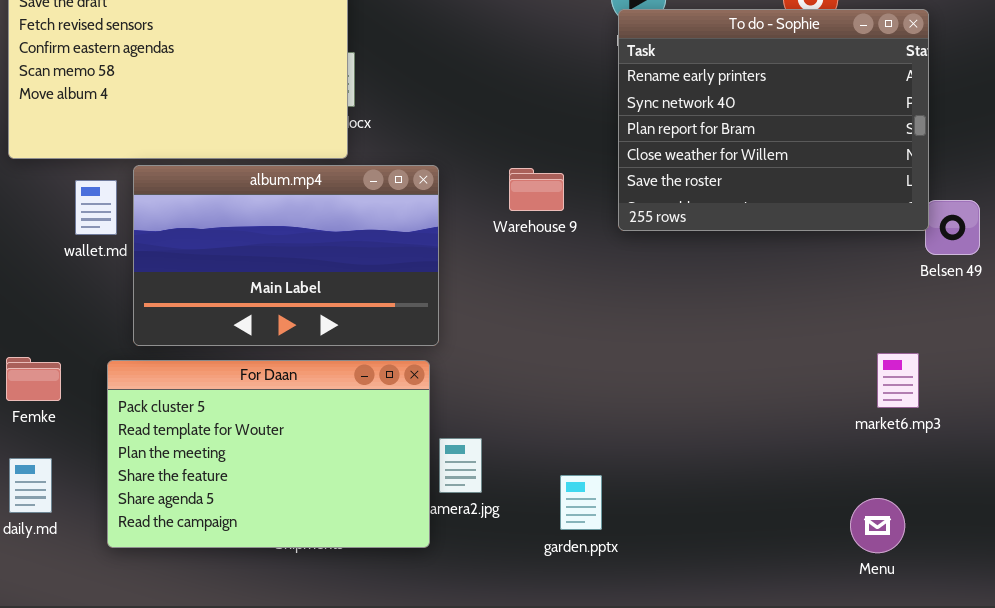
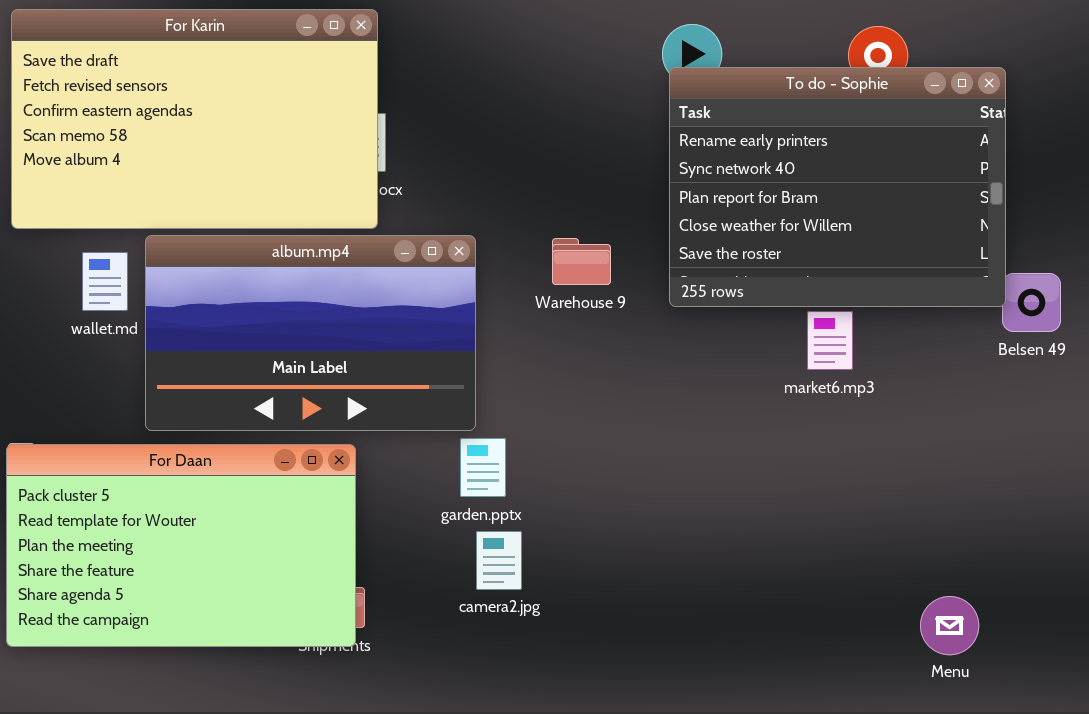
market6.mp3: [877,353,919,408] -> [807,311,853,370], moved
For Daan: [107,360,430,548] -> [6,444,356,647], moved
garden.pptx: [560,475,602,530] -> [460,438,506,497], moved

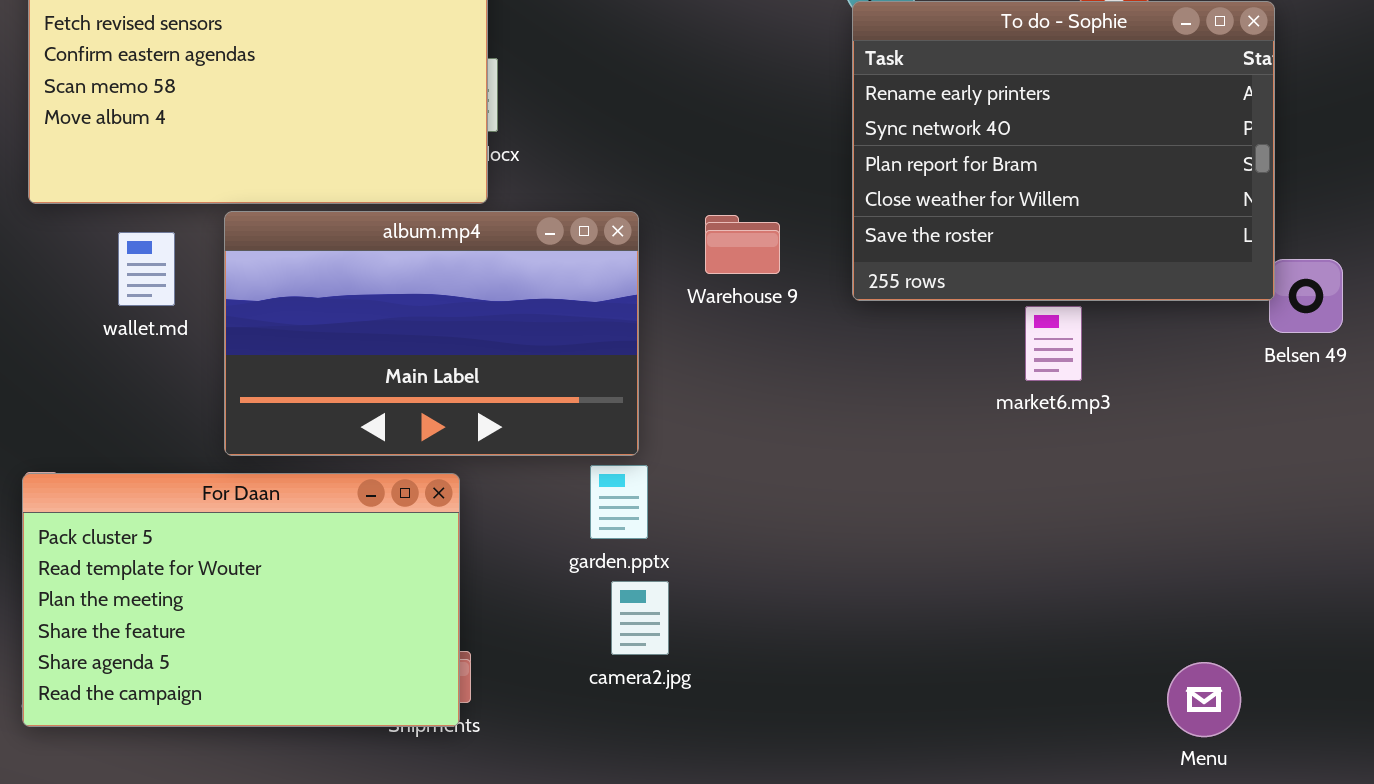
album.mp4: [145,235,476,431] -> [224,211,639,456], moved

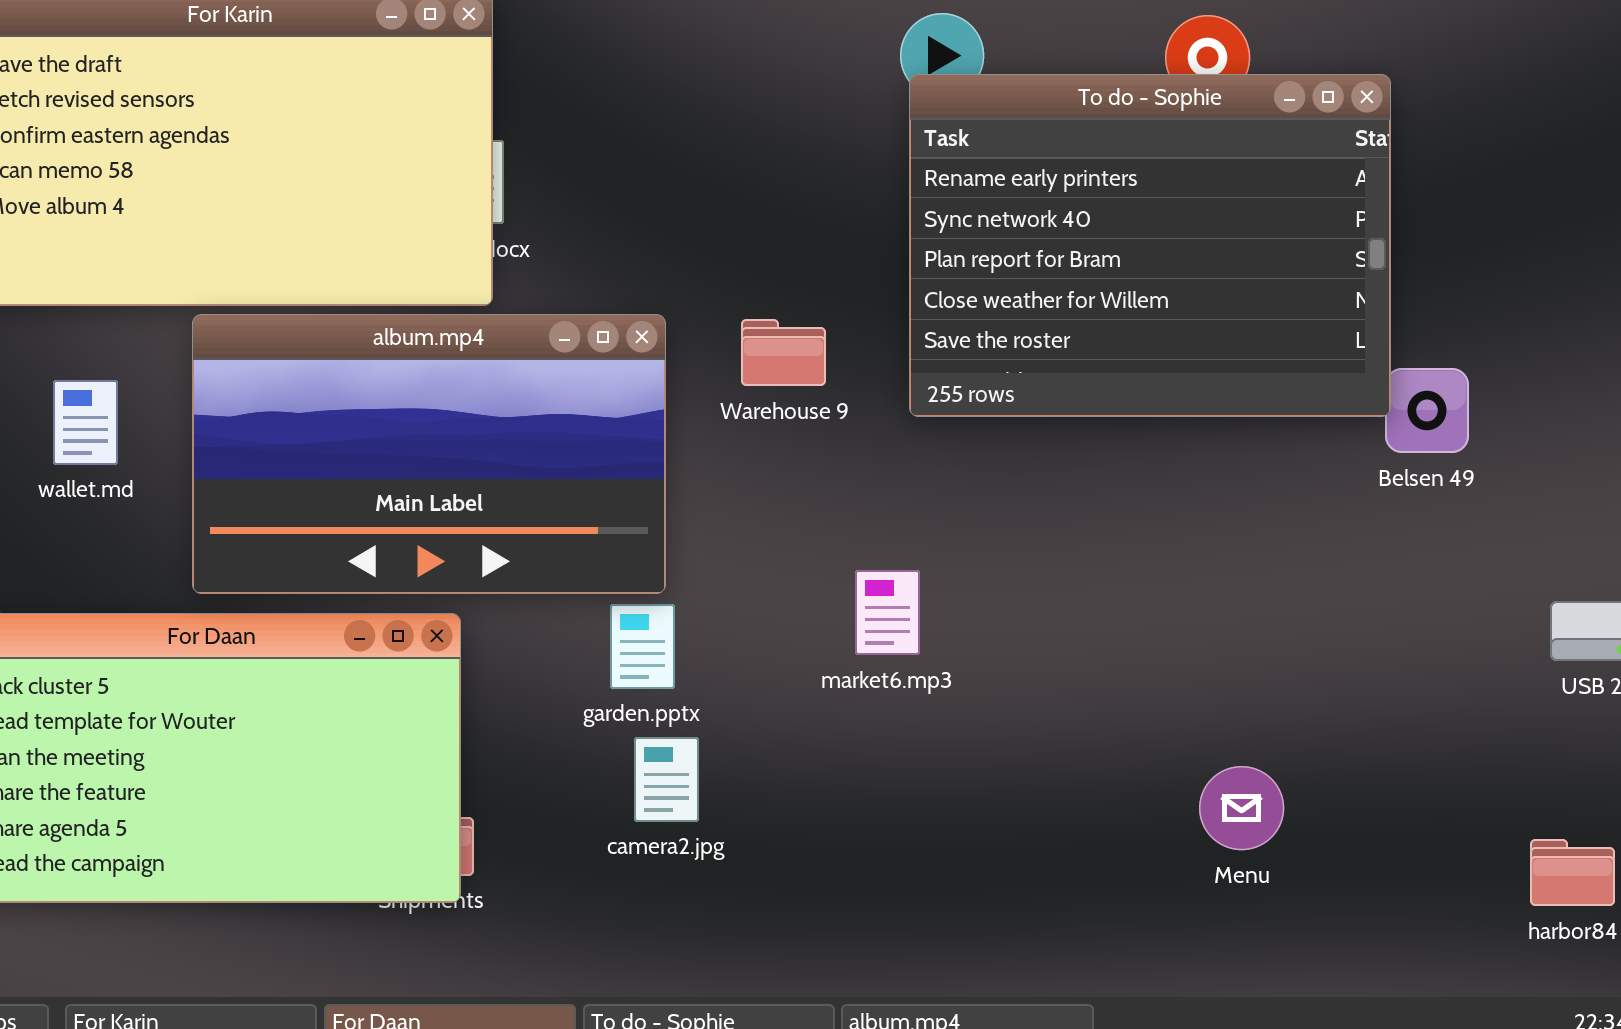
wallet.md: [118,232,175,306] -> [53,380,118,465], moved
market6.mp3: [1025,306,1082,381] -> [855,570,920,655], moved
Menu: [1167,662,1241,737] -> [1199,766,1284,850], moved

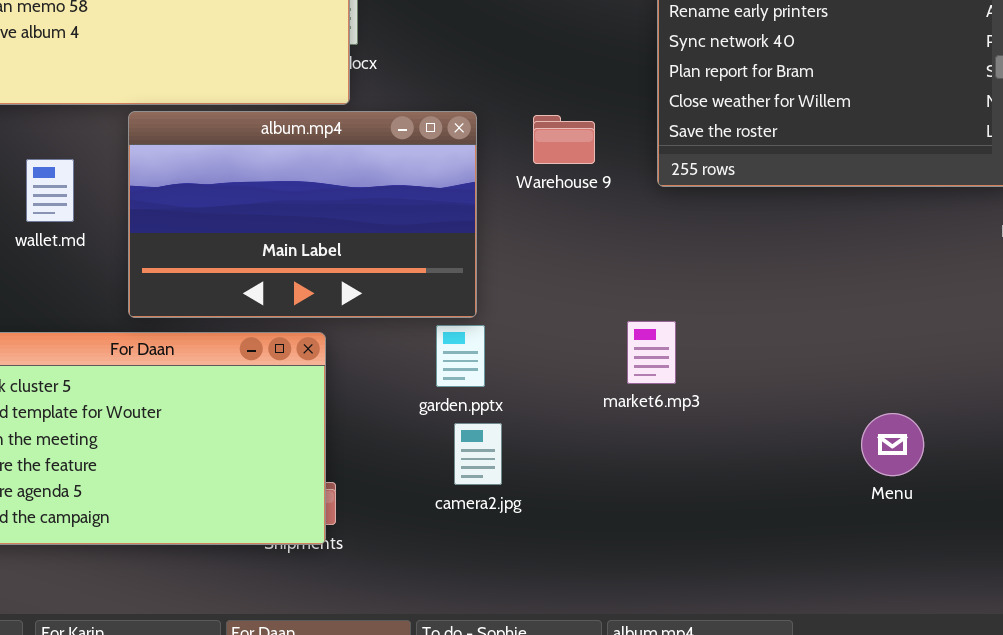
market6.mp3: [855,570,920,655] -> [627,321,676,384], moved
Menu: [1199,766,1284,850] -> [861,413,924,476], moved

